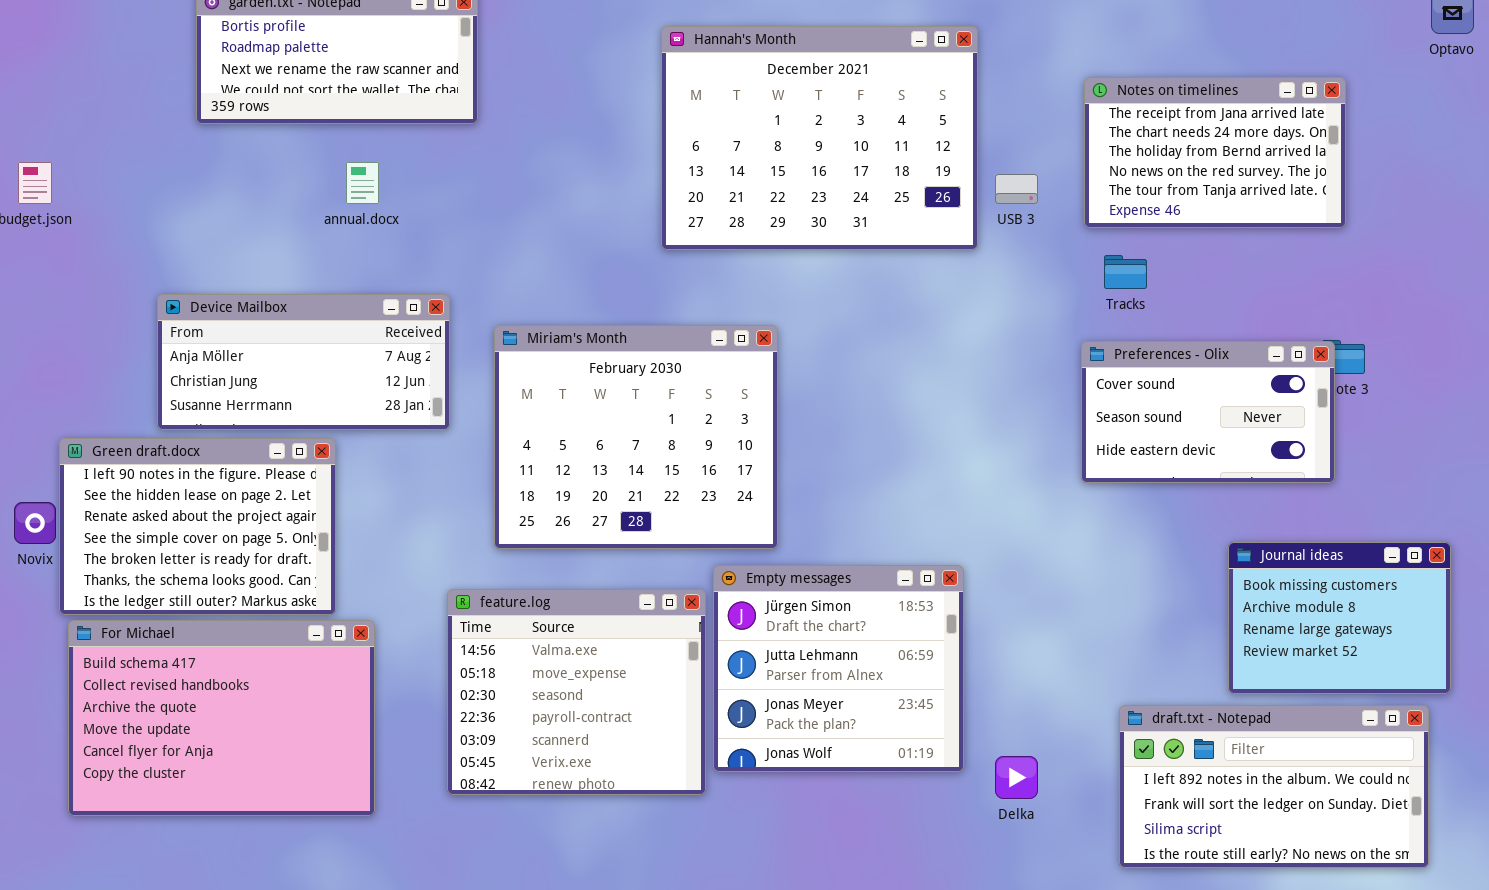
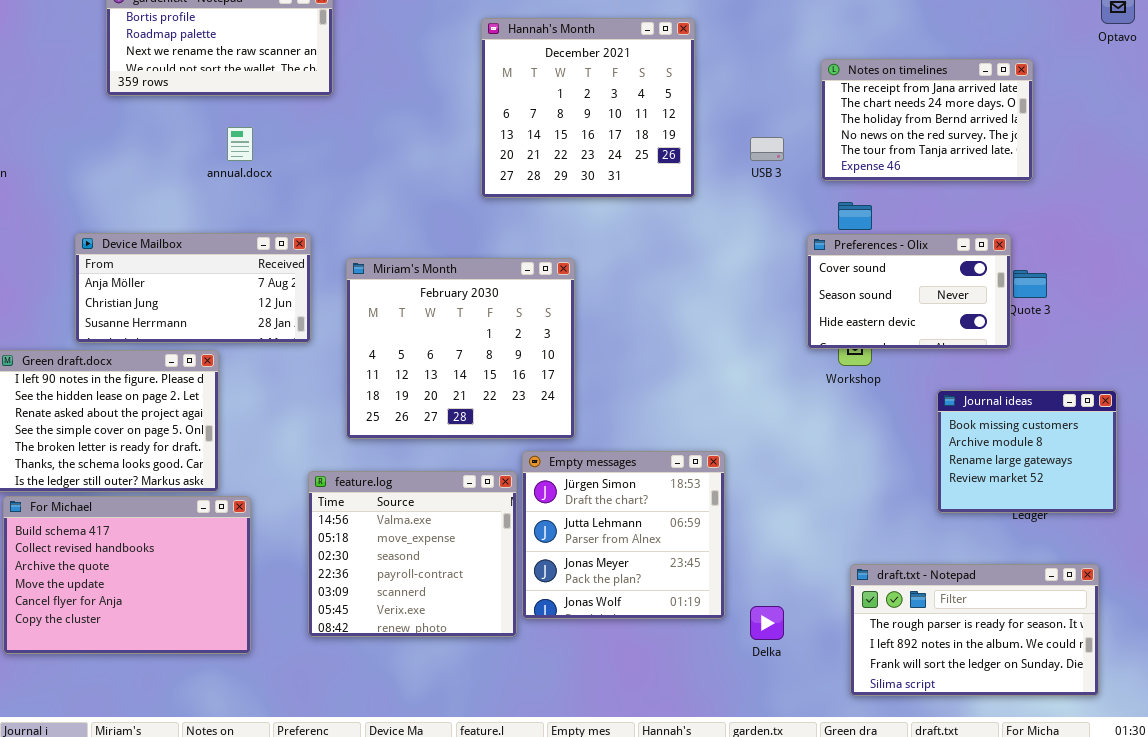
Hannah's Month: [661,26,978,250] -> [481,18,695,198], resized
Preferences - Olix: [1081,341,1335,483] -> [807,234,1011,349], moved
Journal ideas: [1228,542,1451,694] -> [937,390,1117,513], moved
draft.txt - Notepad: [1119,705,1429,868] -> [850,564,1099,696], scrolled up 1 row

